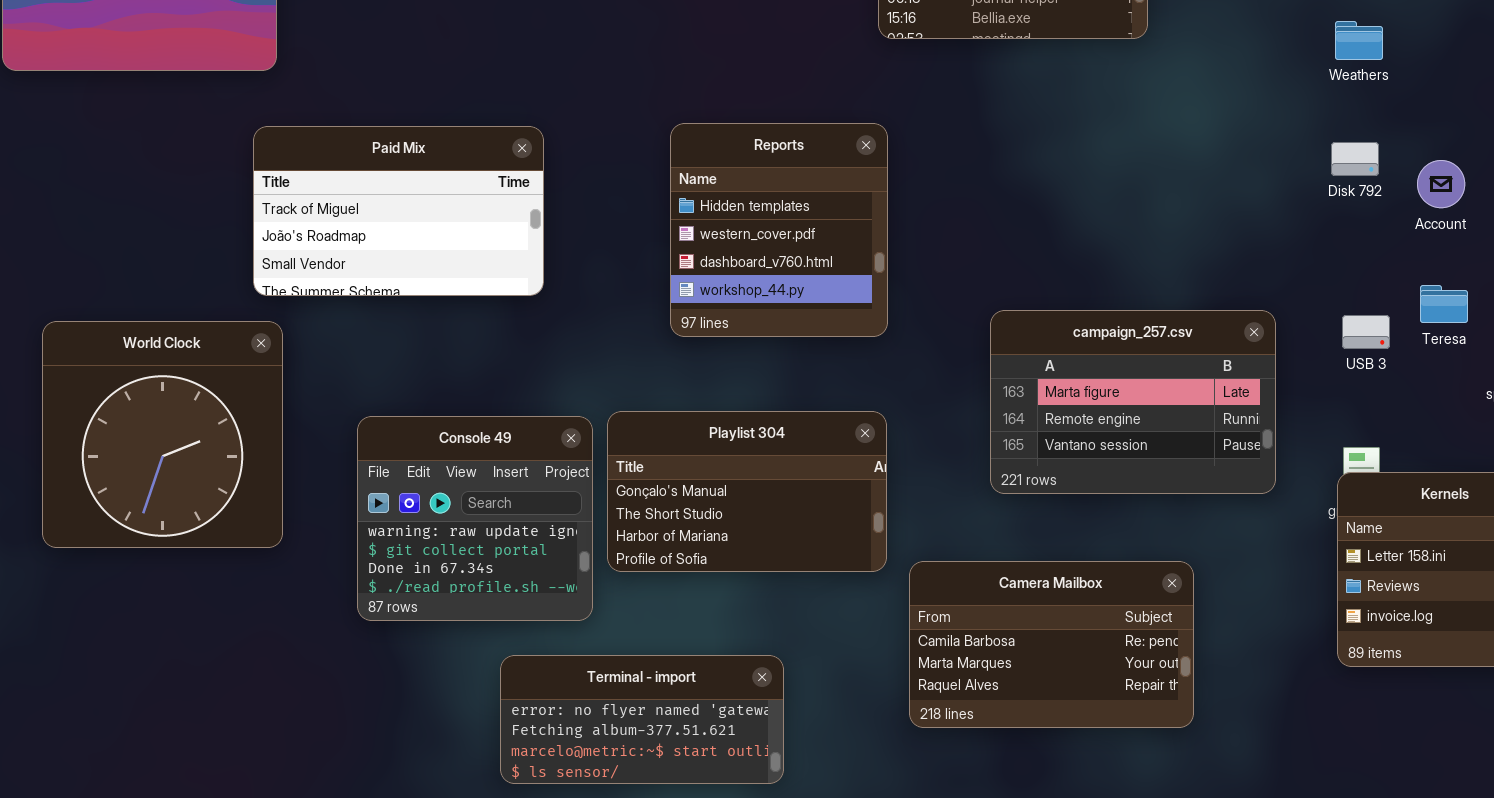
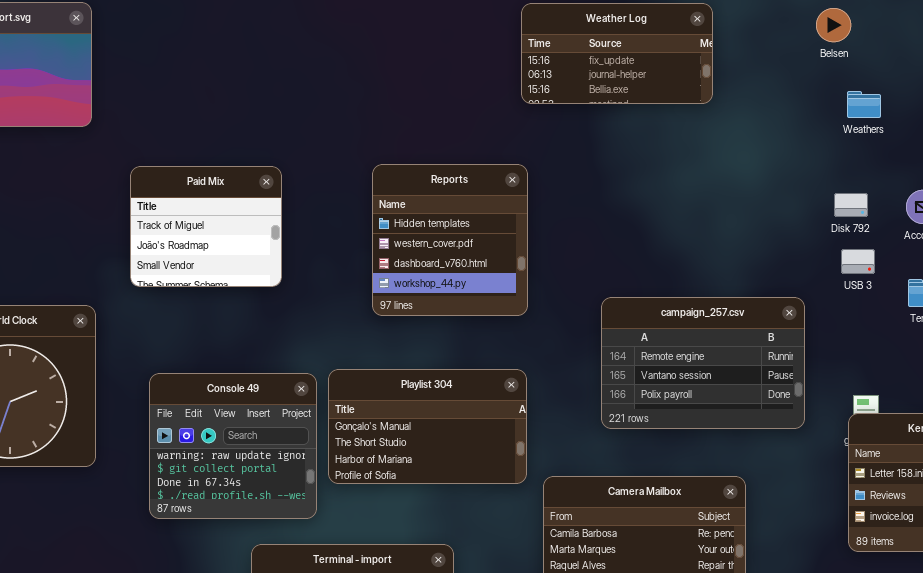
Paid Mix: [253,126,544,296] -> [130,166,282,287], resized
Disk 792: [1331,142,1379,176] -> [834,193,868,217], moved
campaign_257.csv: [990,310,1276,494] -> [601,297,805,429], scrolled down 1 row
USB 3: [1342,315,1390,349] -> [841,249,875,274], moved

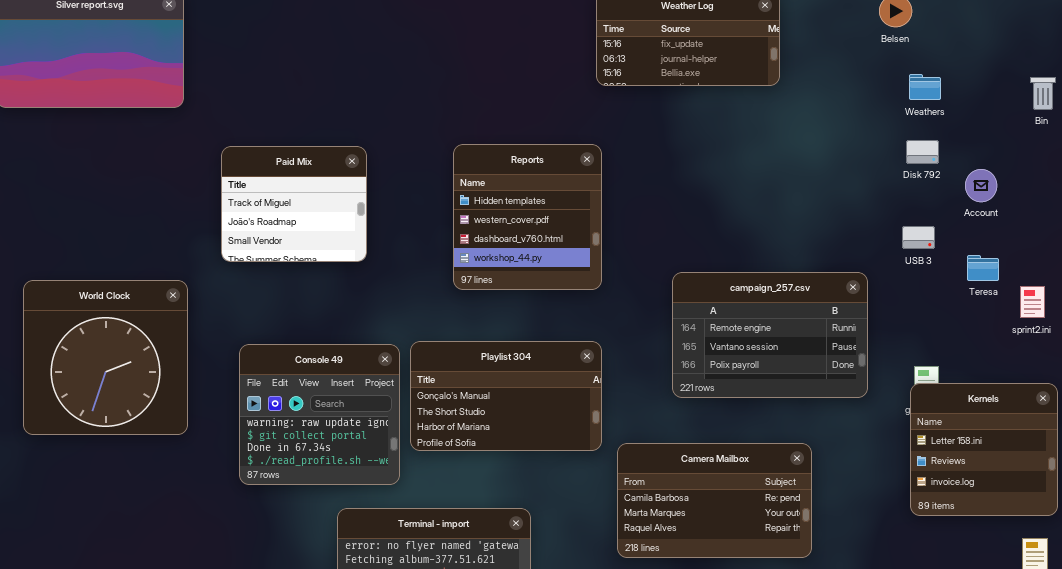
Disk 792: [834,193,868,217] -> [906,140,939,164], moved

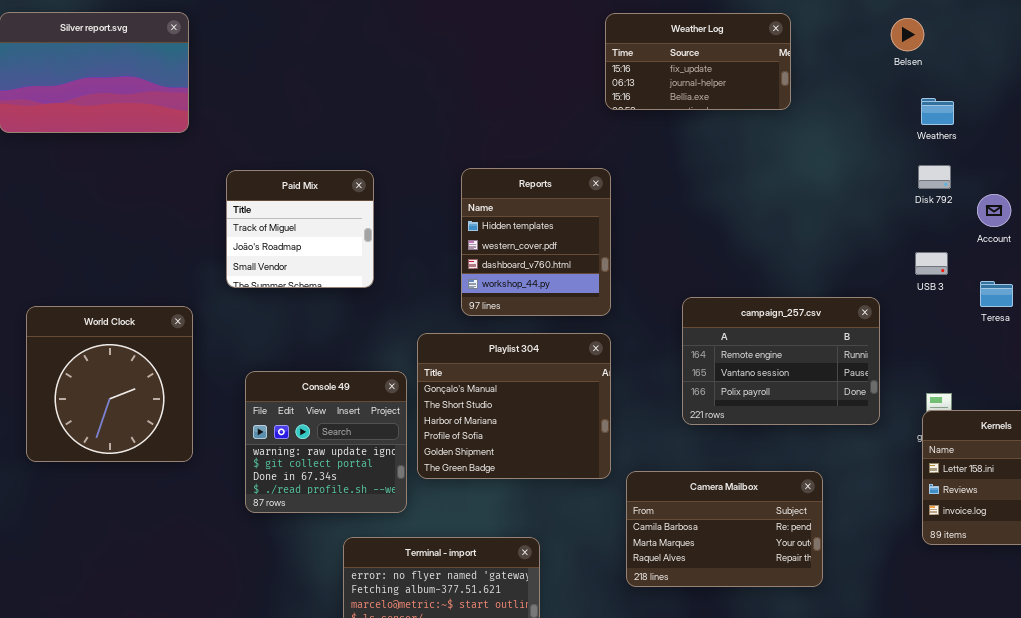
Playlist 304: [410,341,602,451] -> [417,333,611,479], resized

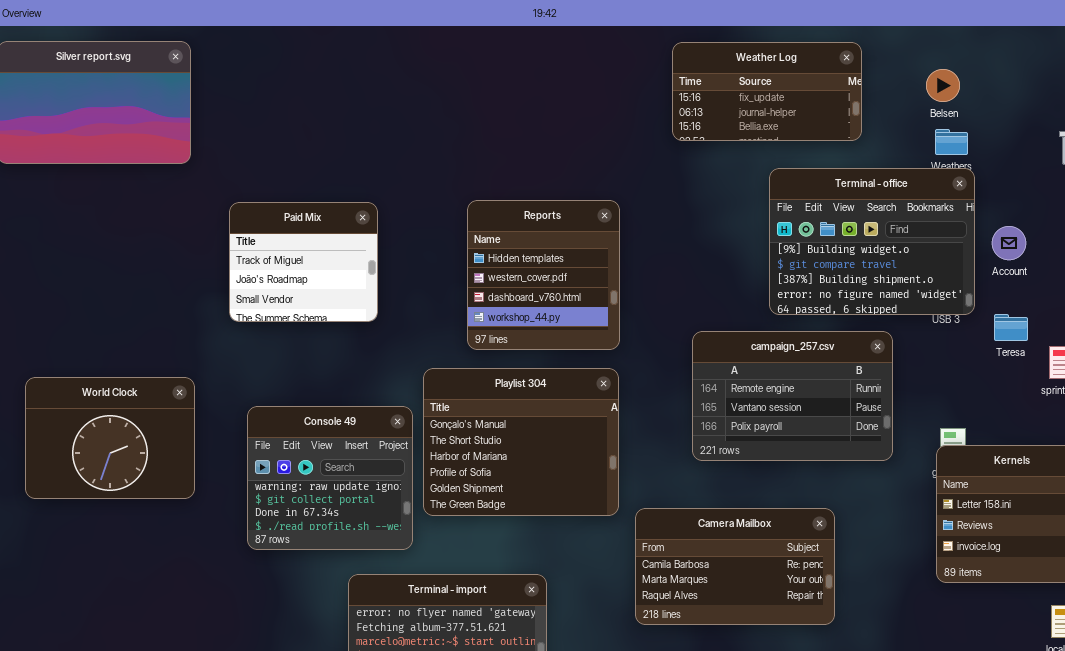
Weather Log: [605,13,791,110] -> [672,42,862,141], moved
Belsen: [891,18,924,51] -> [926,69,960,102], moved
Terminal - office: none -> [769,168,975,315], opened
World Clock: [26,306,193,462] -> [25,377,195,499], resized

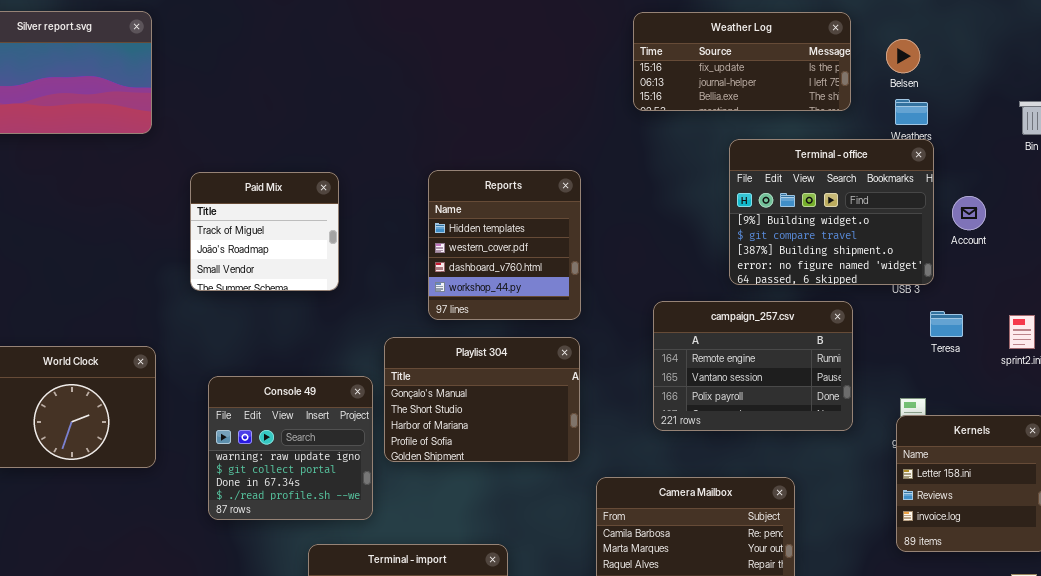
Weather Log: [672,42,862,141] -> [633,12,851,111], resized
Teresa: [994,314,1028,341] -> [930,311,963,337], moved
Playlist 304: [423,368,619,516] -> [384,337,580,462], resized

